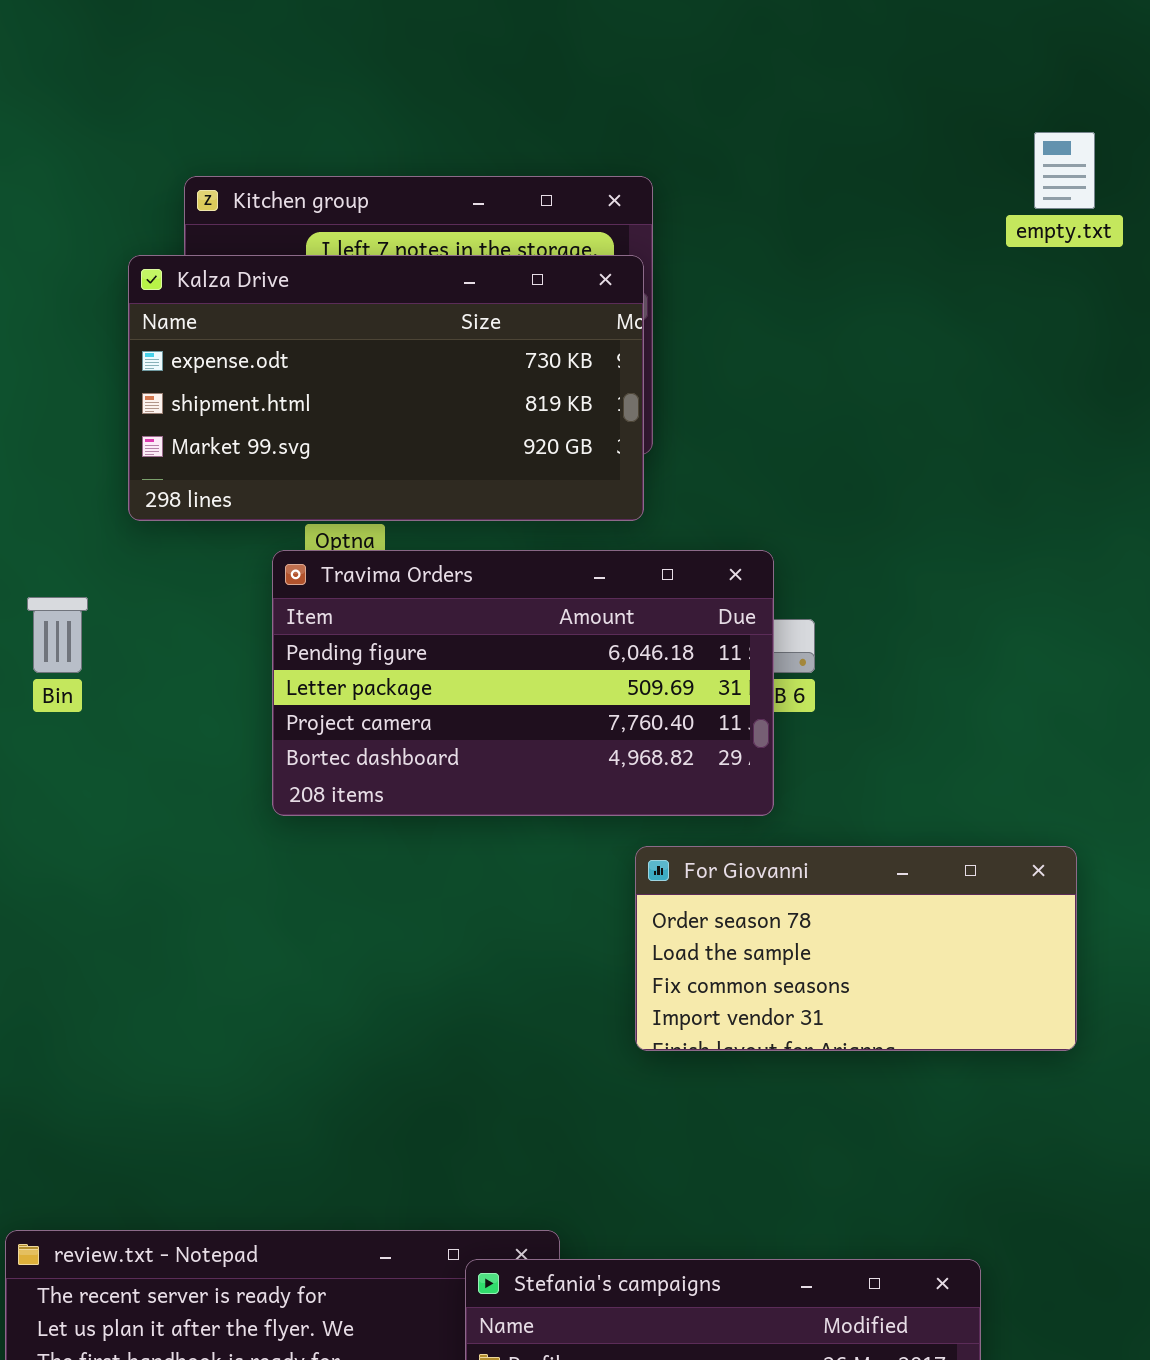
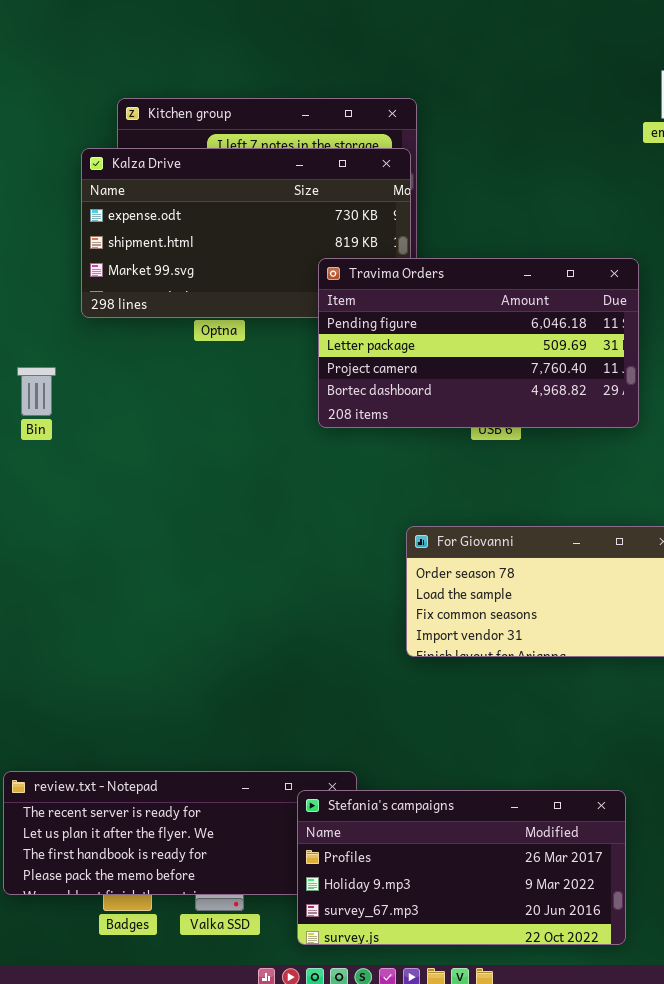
Travima Orders: [272,550,774,816] -> [318,258,639,428], moved

